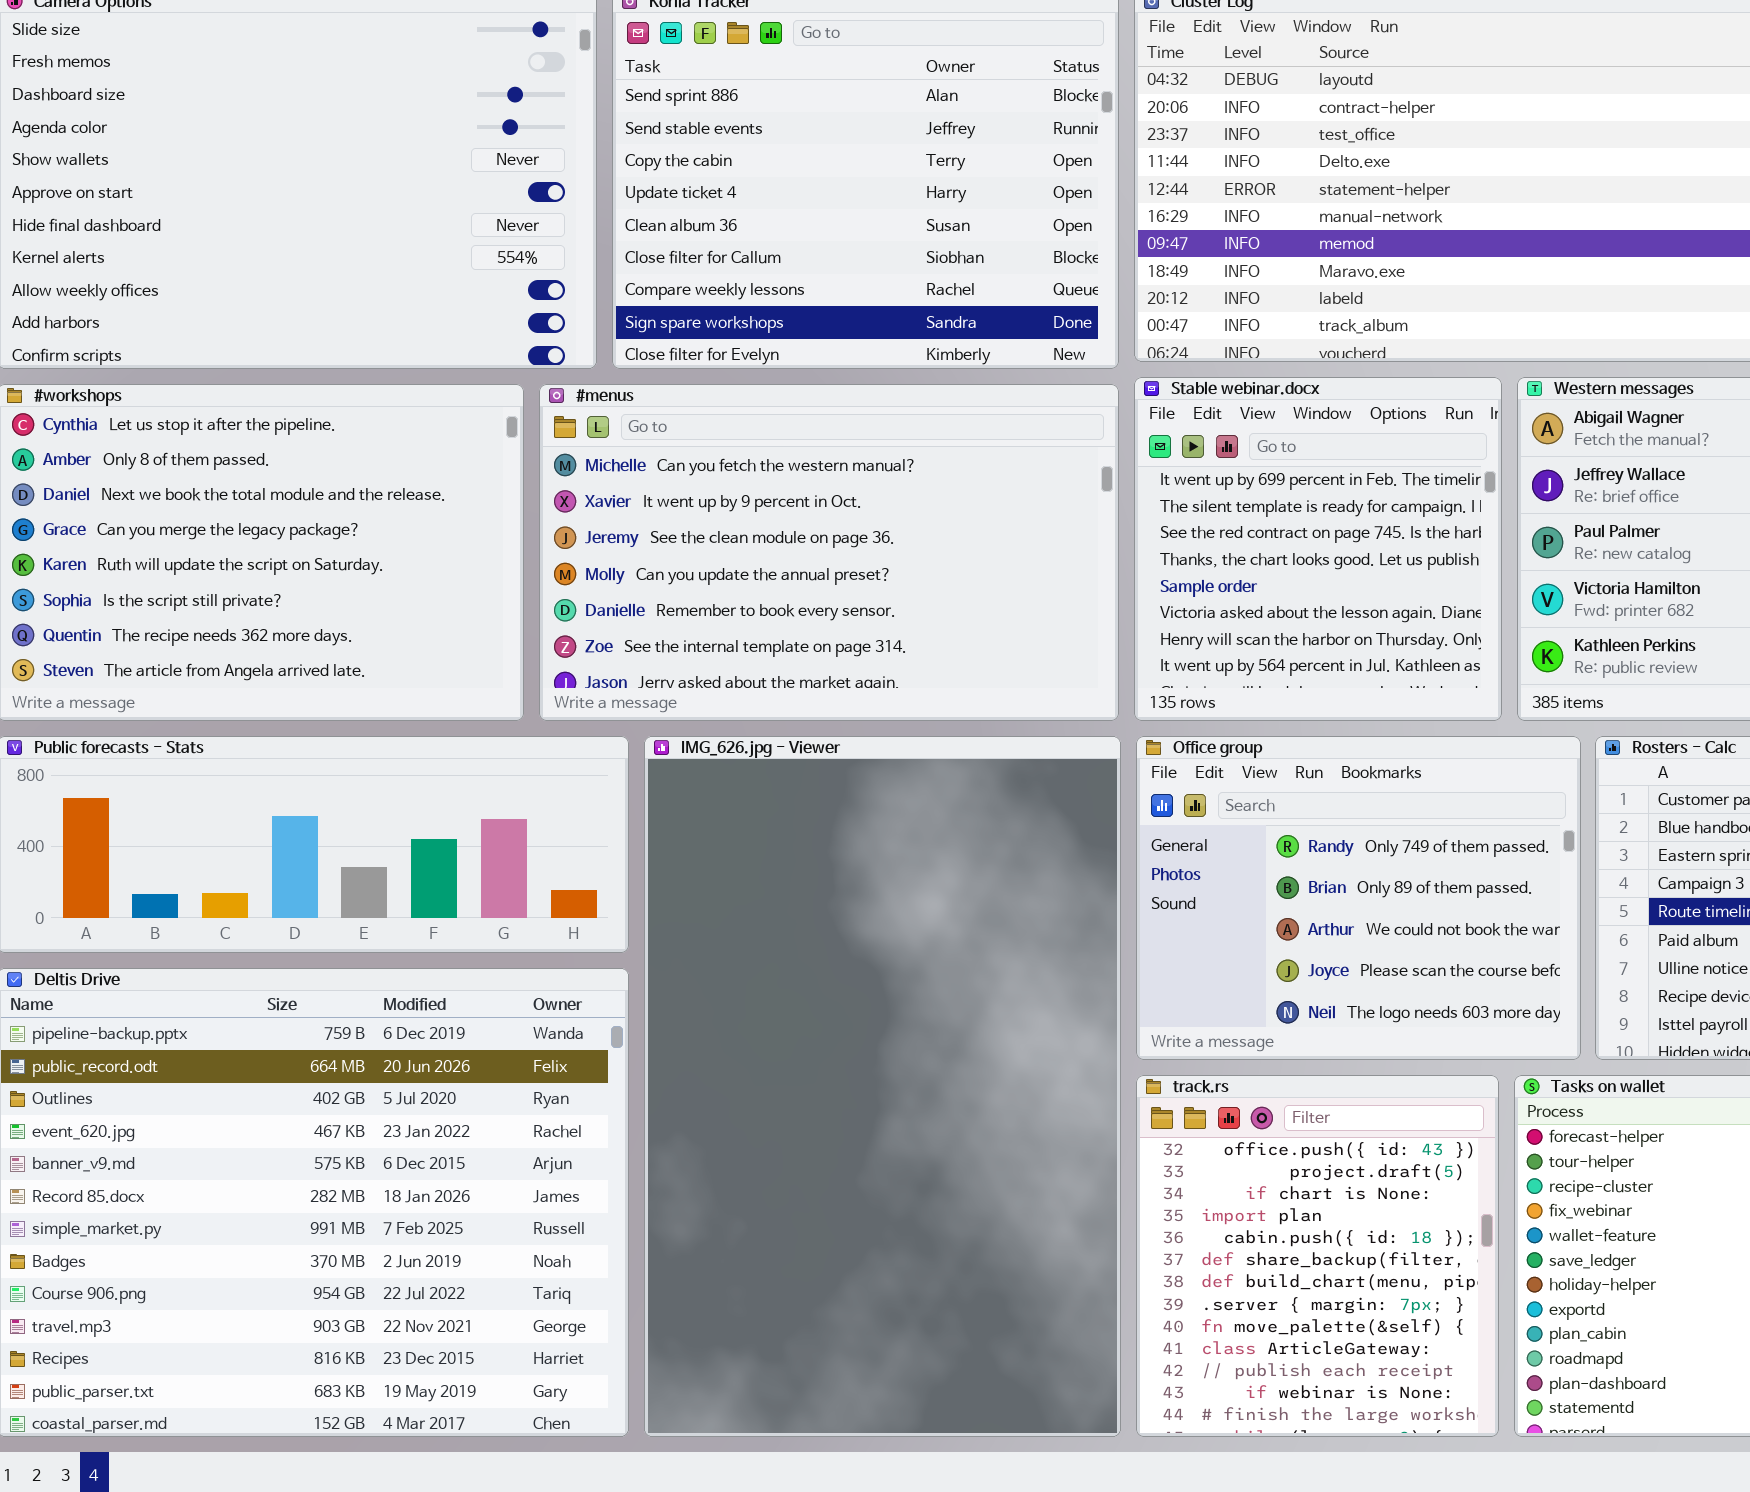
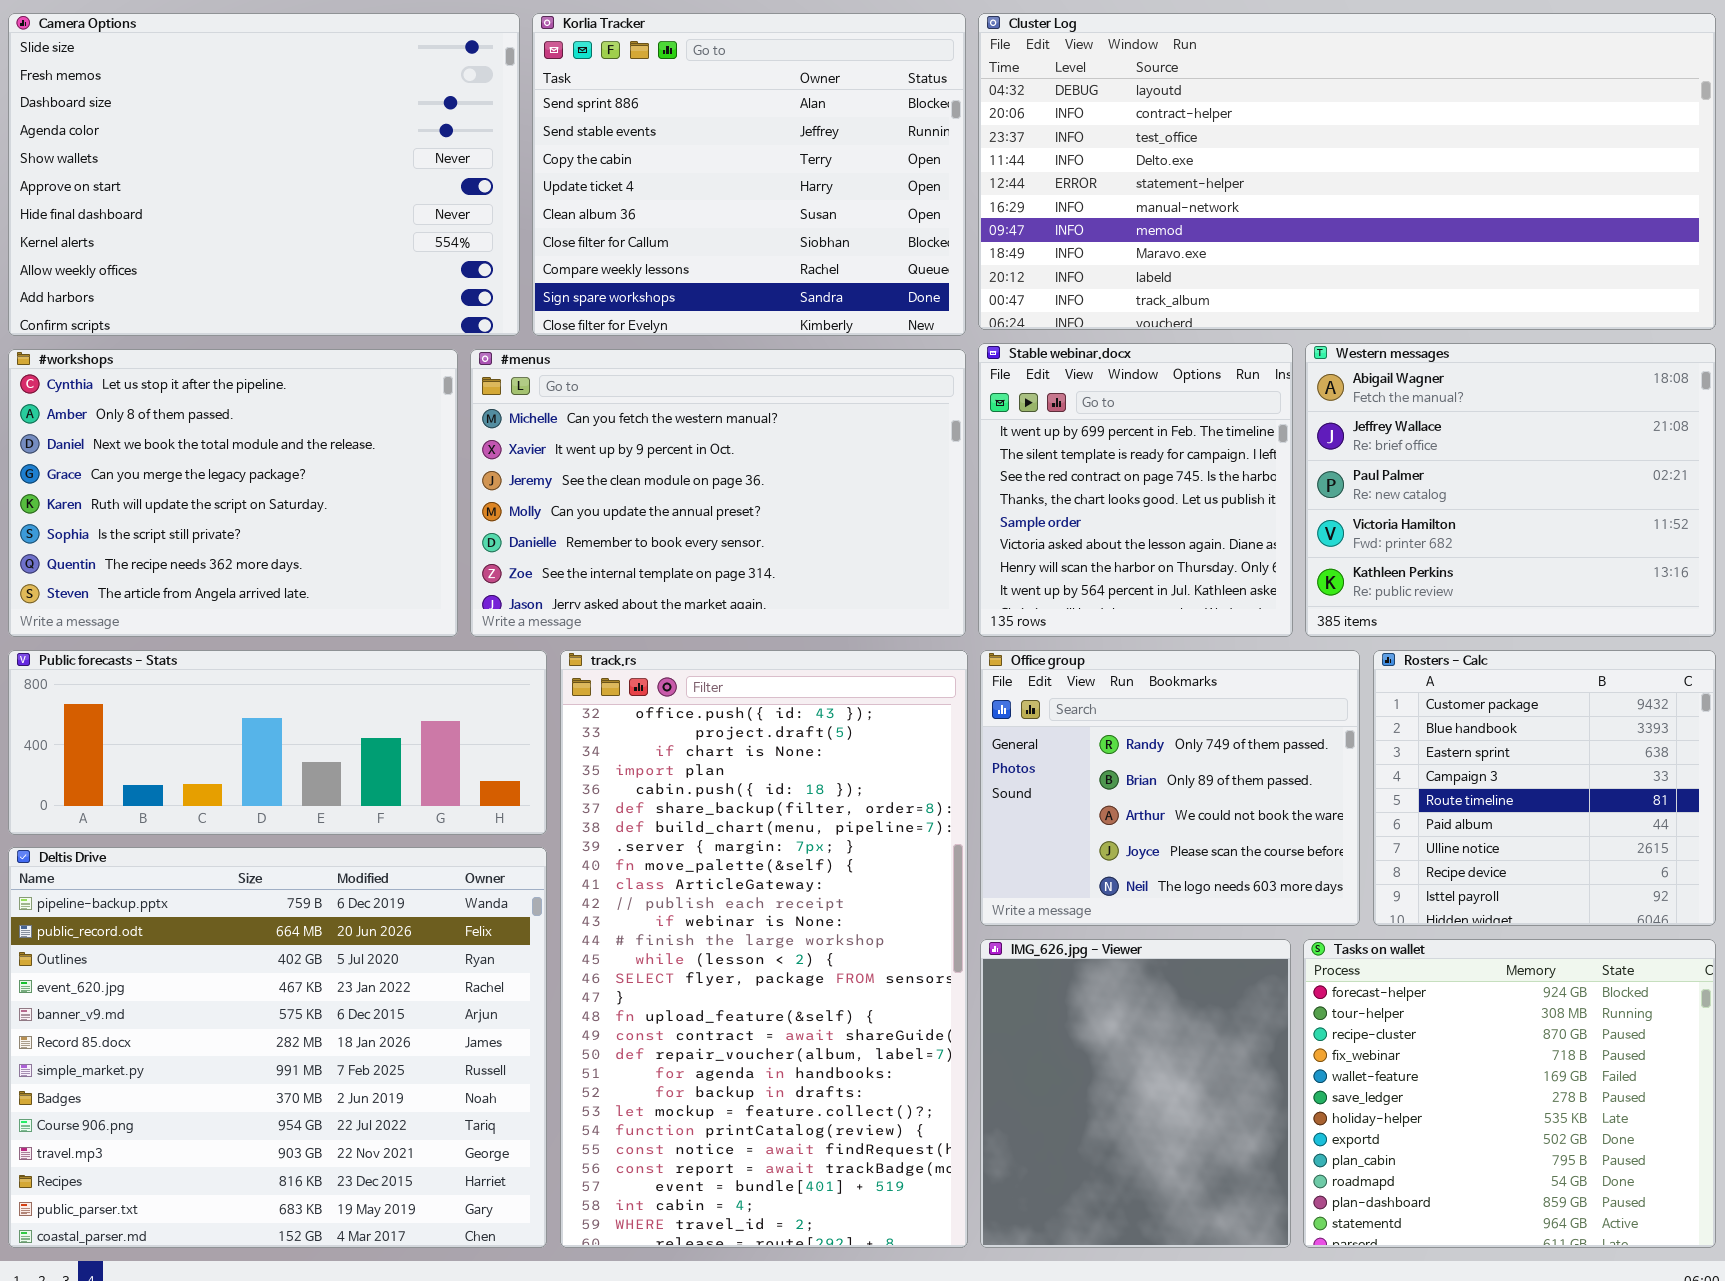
IMG_626.jpg - Viewer: [644,736,1121,1437] -> [980,939,1291,1248], moved, resized
track.rs: [1136,1075,1499,1437] -> [560,650,968,1248], moved, resized

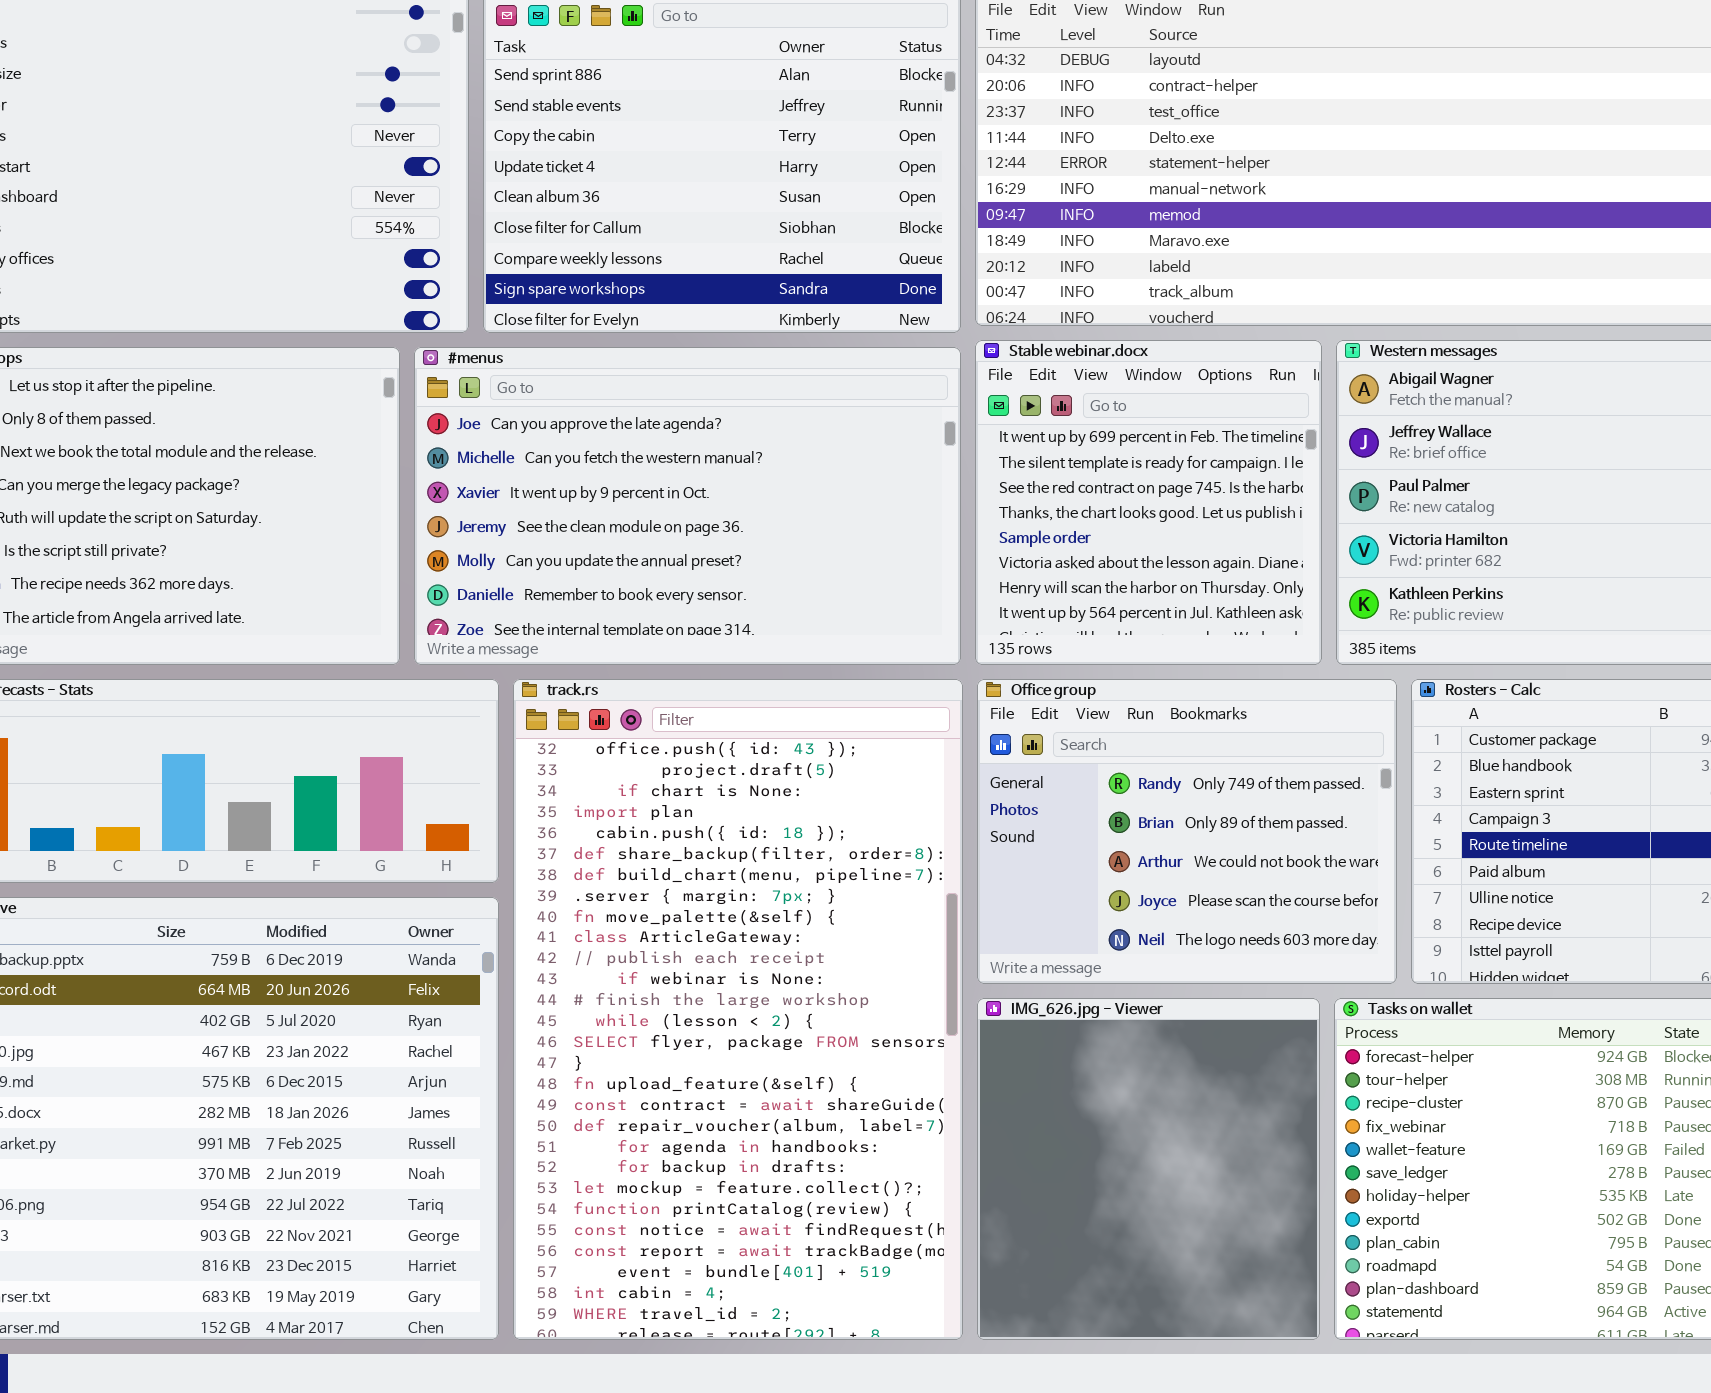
#menus: [470,349,966,637] -> [414,347,961,665], scrolled up 1 row

